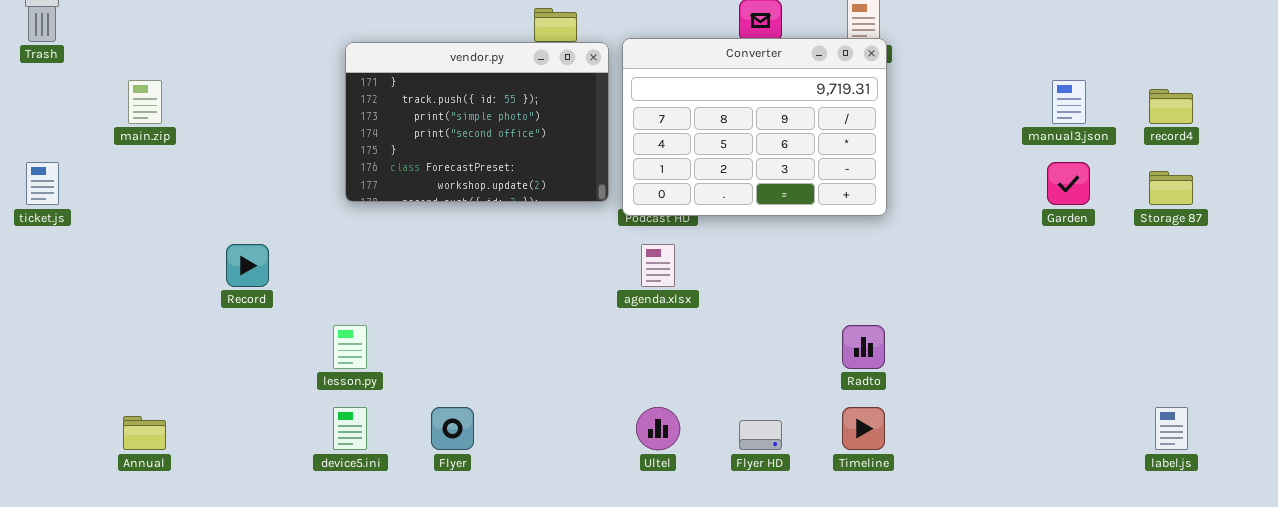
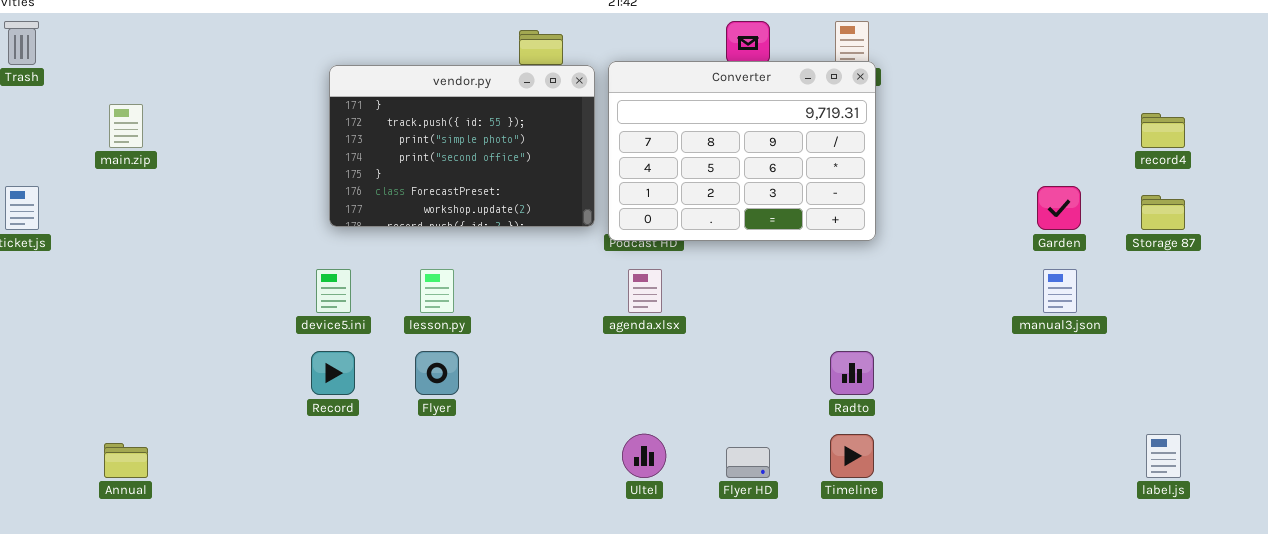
manual3.json: [1052,80,1086,124] -> [1043,269,1077,313], moved
Record: [226,244,269,287] -> [311,351,355,395], moved
lesson.py: [333,325,367,369] -> [420,269,454,313], moved
device5.ini: [333,407,367,450] -> [316,269,351,313], moved
Flyer: [431,407,474,450] -> [415,351,459,395], moved

